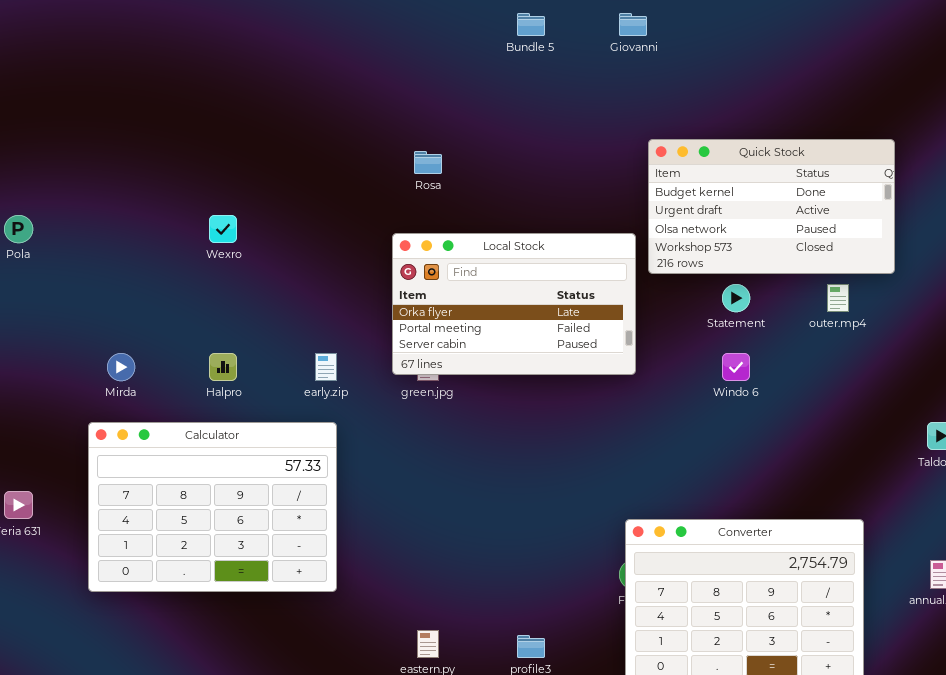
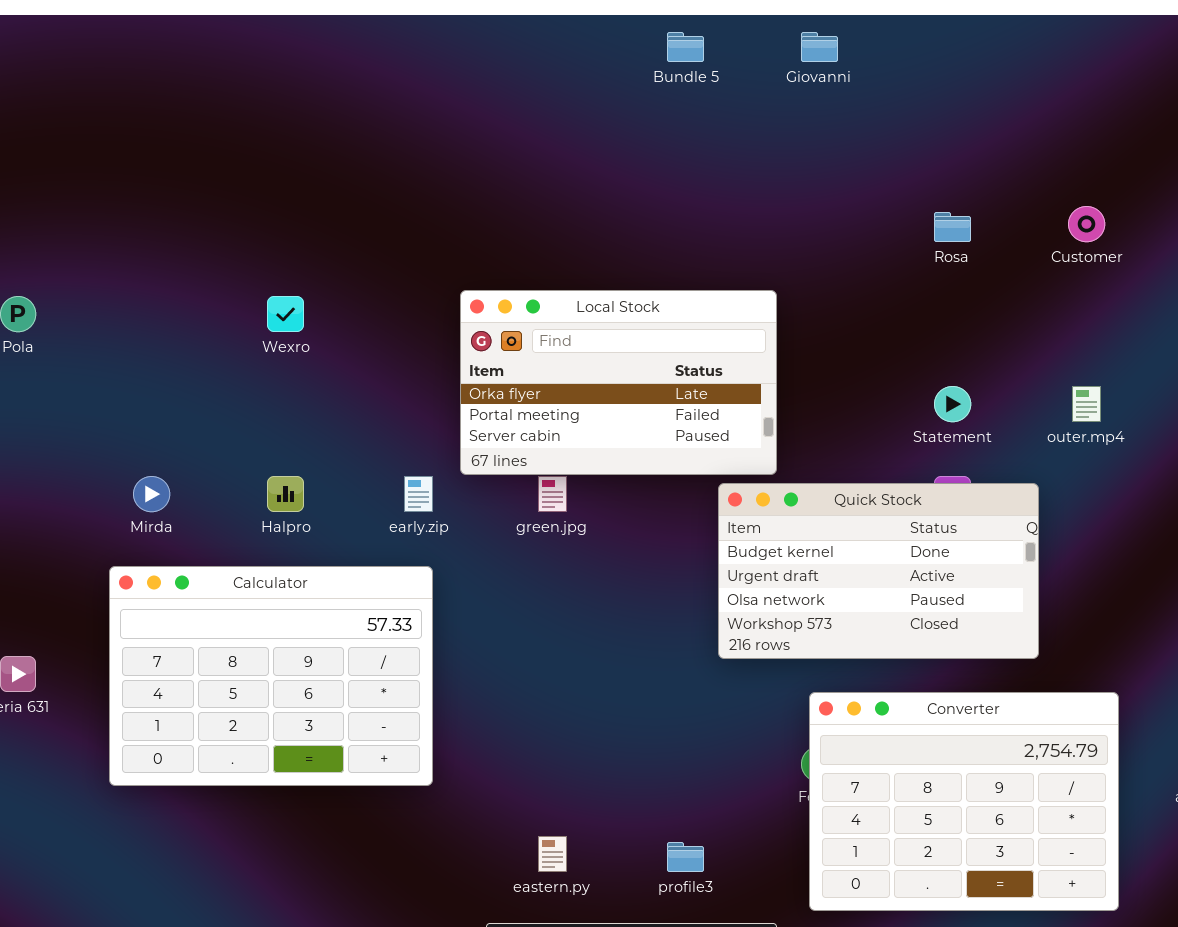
Quick Stock: [648,139,895,274] -> [718,483,1039,659], moved
Rosa: [414,151,442,174] -> [934,212,971,242], moved
Local Stock: [392,233,636,375] -> [460,290,777,475], moved

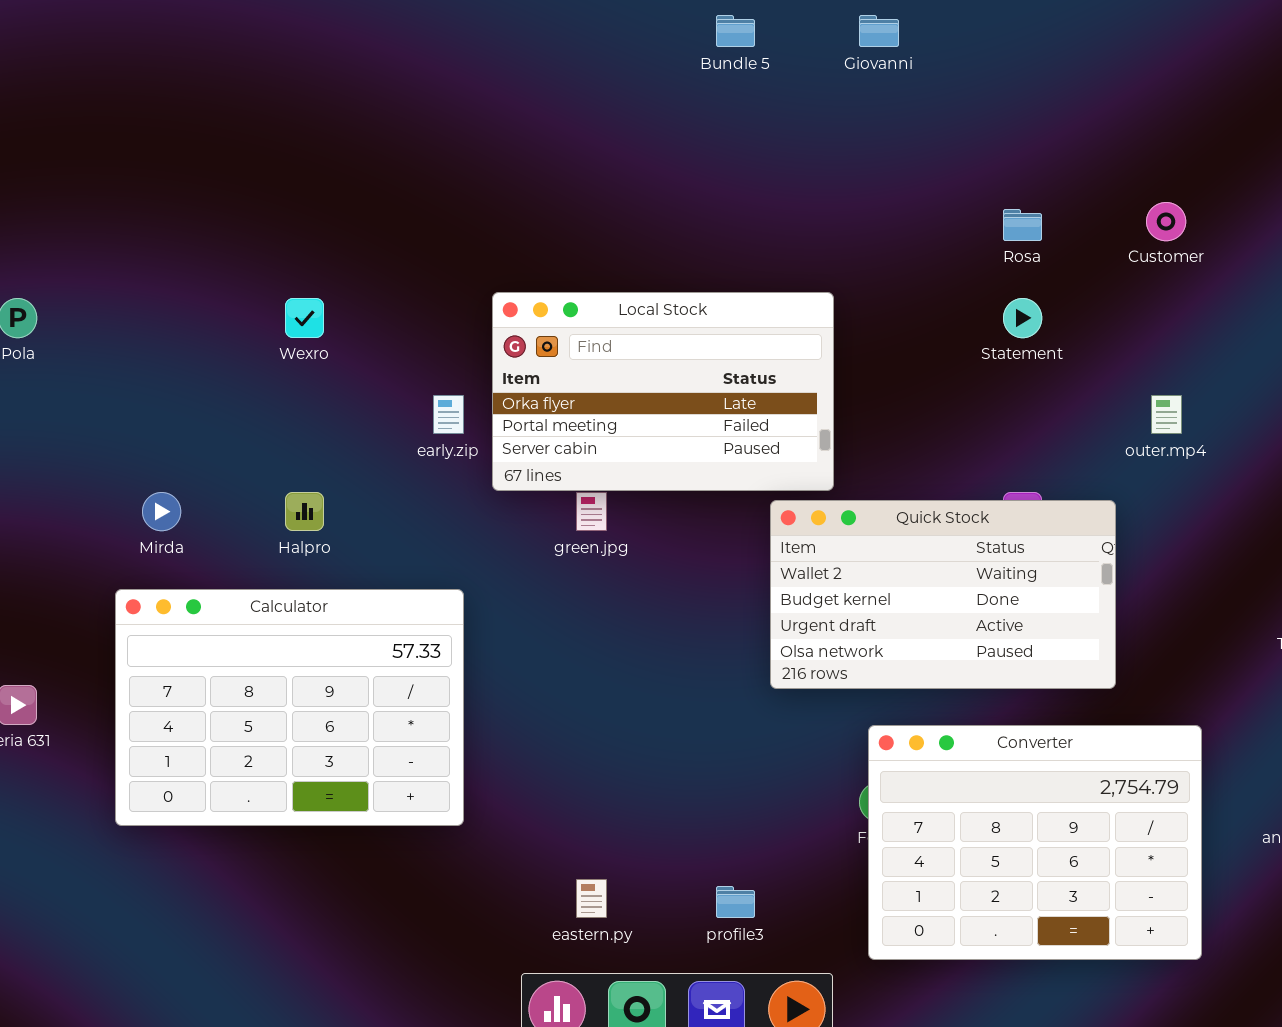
Statement: [934,386,971,422] -> [1003,298,1042,338], moved
early.zip: [404,476,433,512] -> [433,395,464,434], moved
Quick Stock: [718,483,1039,659] -> [770,500,1116,689], scrolled up 1 row

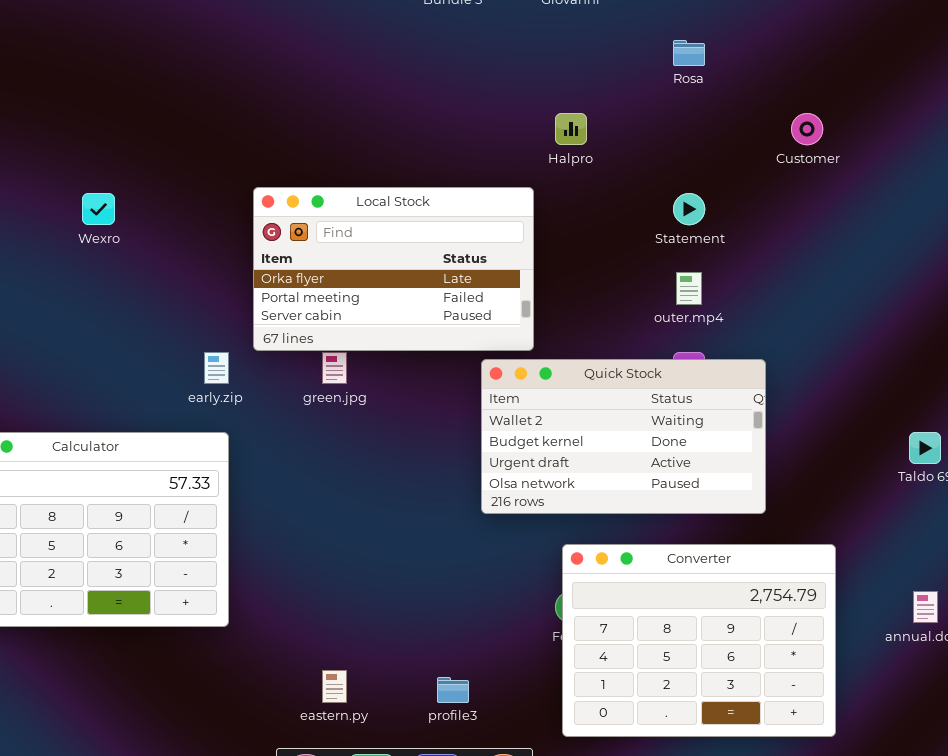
Rosa: [1003,209,1042,241] -> [673,40,705,66], moved
early.zip: [433,395,464,434] -> [204,352,229,384], moved
outer.mp4: [1151,395,1182,434] -> [676,272,702,305], moved
Halpro: [285,492,324,531] -> [555,113,587,145], moved

